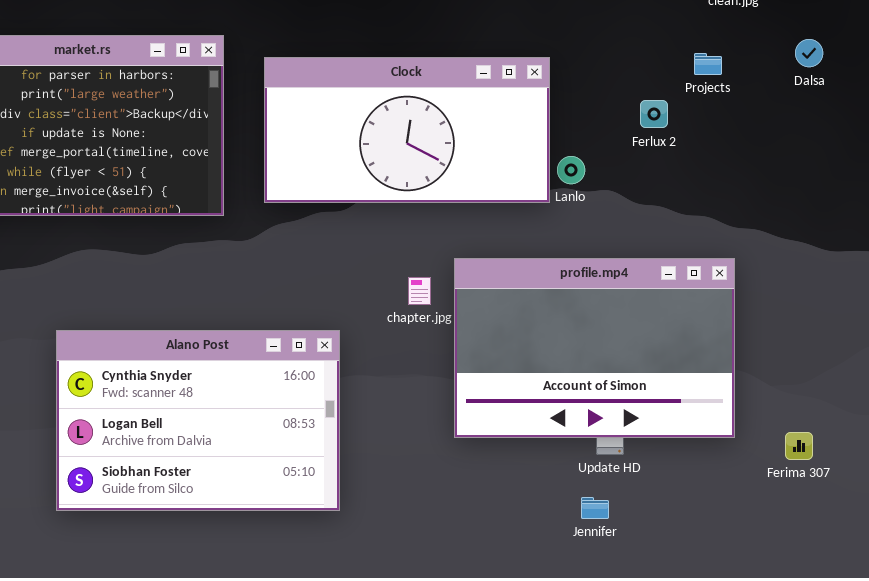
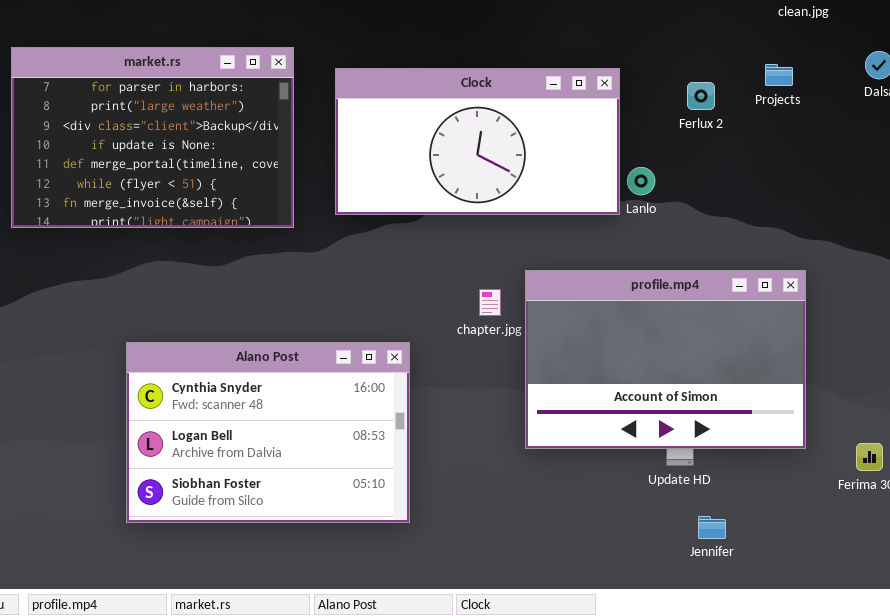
Ferlux 2: [640,100,668,128] -> [687,82,715,110], moved
Jennifer: [581,497,609,519] -> [698,516,726,539], moved

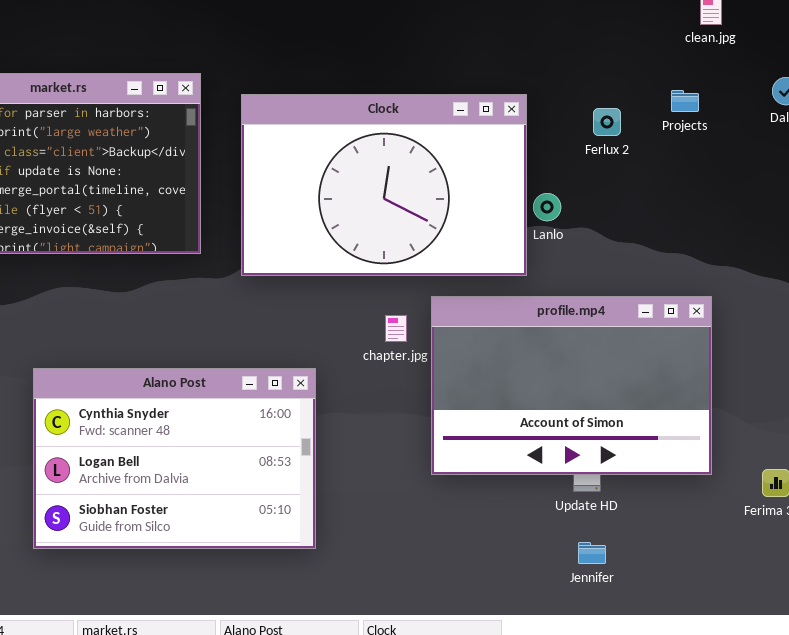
Clock: [335,68,620,215] -> [241,94,527,276], resized
Jennifer: [698,516,726,539] -> [578,542,606,564], moved

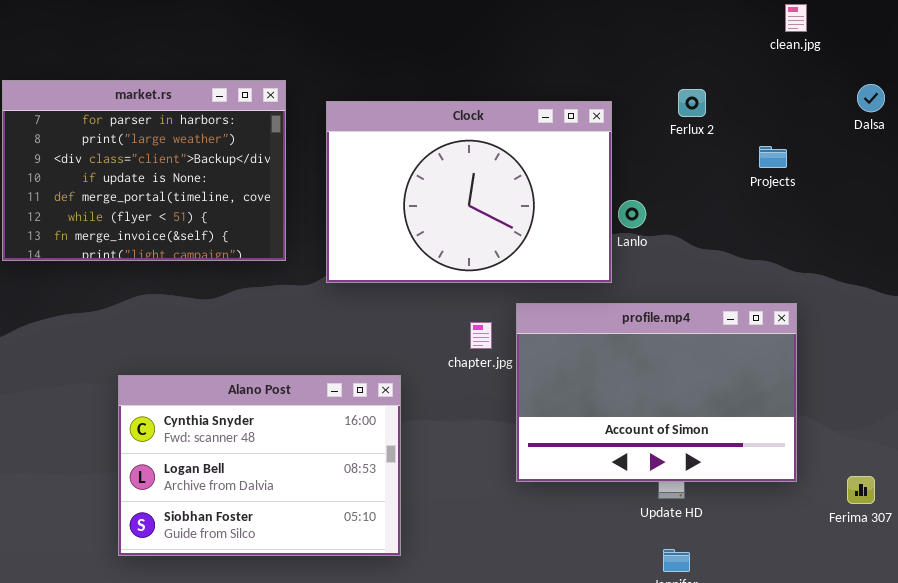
Projects: [671,90,699,112] -> [759,146,787,168], moved
Ferlux 2: [593,108,621,136] -> [678,89,706,117], moved

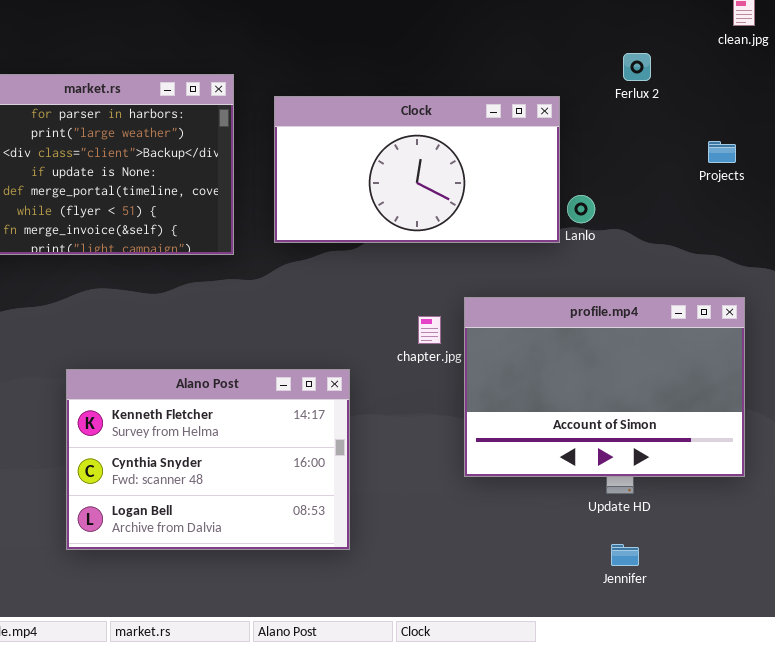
Ferlux 2: [678,89,706,117] -> [623,53,651,81], moved
Clock: [326,101,612,283] -> [274,96,560,243], resized
Alano Post: [118,375,401,556] -> [66,369,350,550], scrolled up 1 row

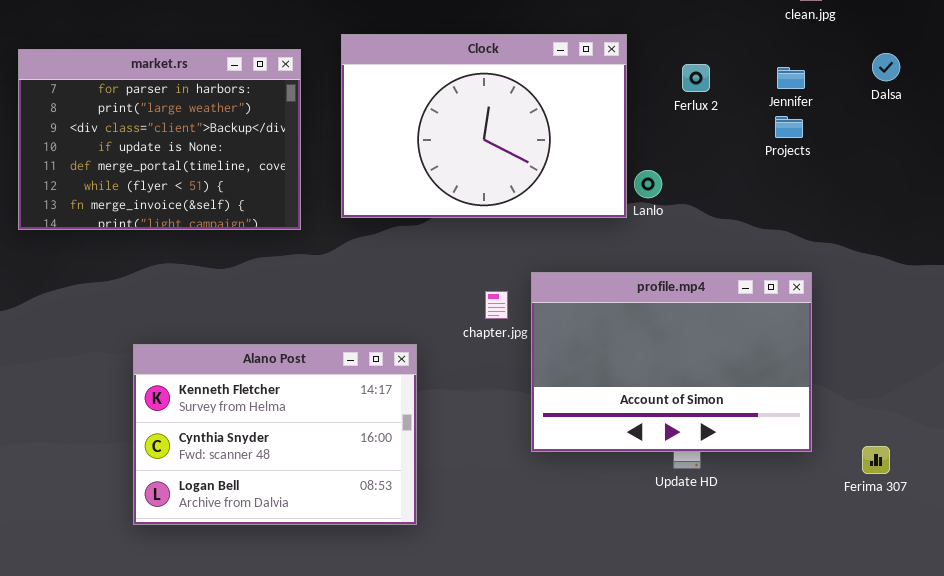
Ferlux 2: [623,53,651,81] -> [682,64,710,92], moved
Clock: [274,96,560,243] -> [341,34,627,218], resized
Jennifer: [611,544,639,566] -> [777,67,805,89], moved

